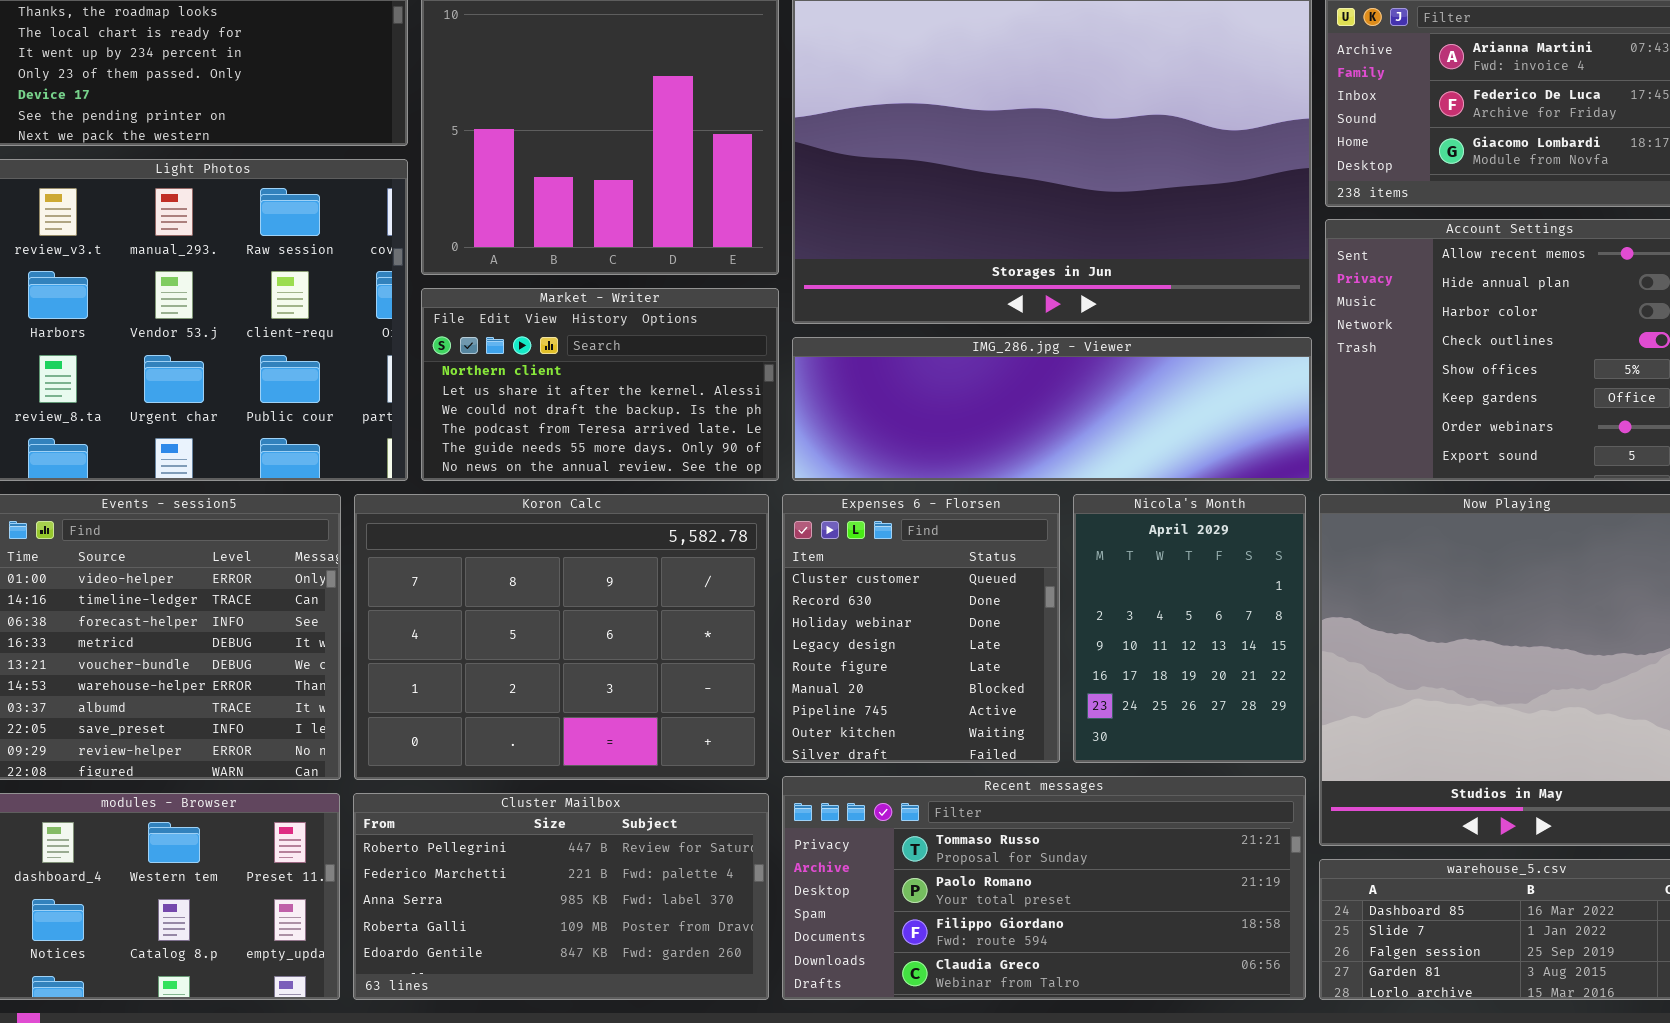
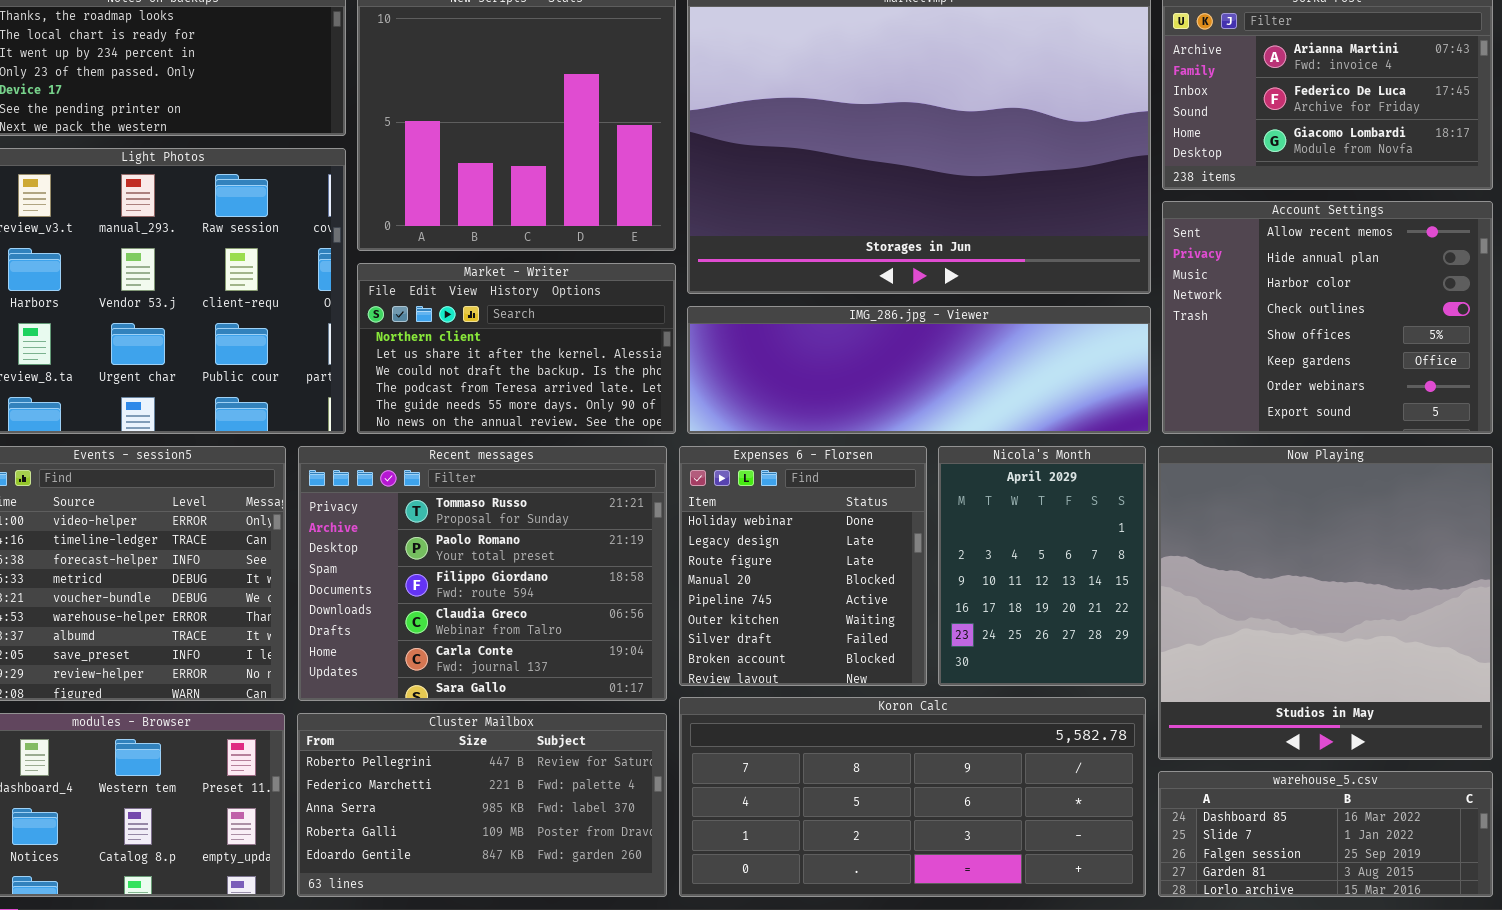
Koron Calc: [354,494,769,780] -> [679,697,1146,897], moved, resized
Expenses 6 - Florsen: [782,494,1060,763] -> [679,446,927,686], scrolled down 2 rows
Recent messages: [782,776,1306,1000] -> [298,446,667,701], moved, resized

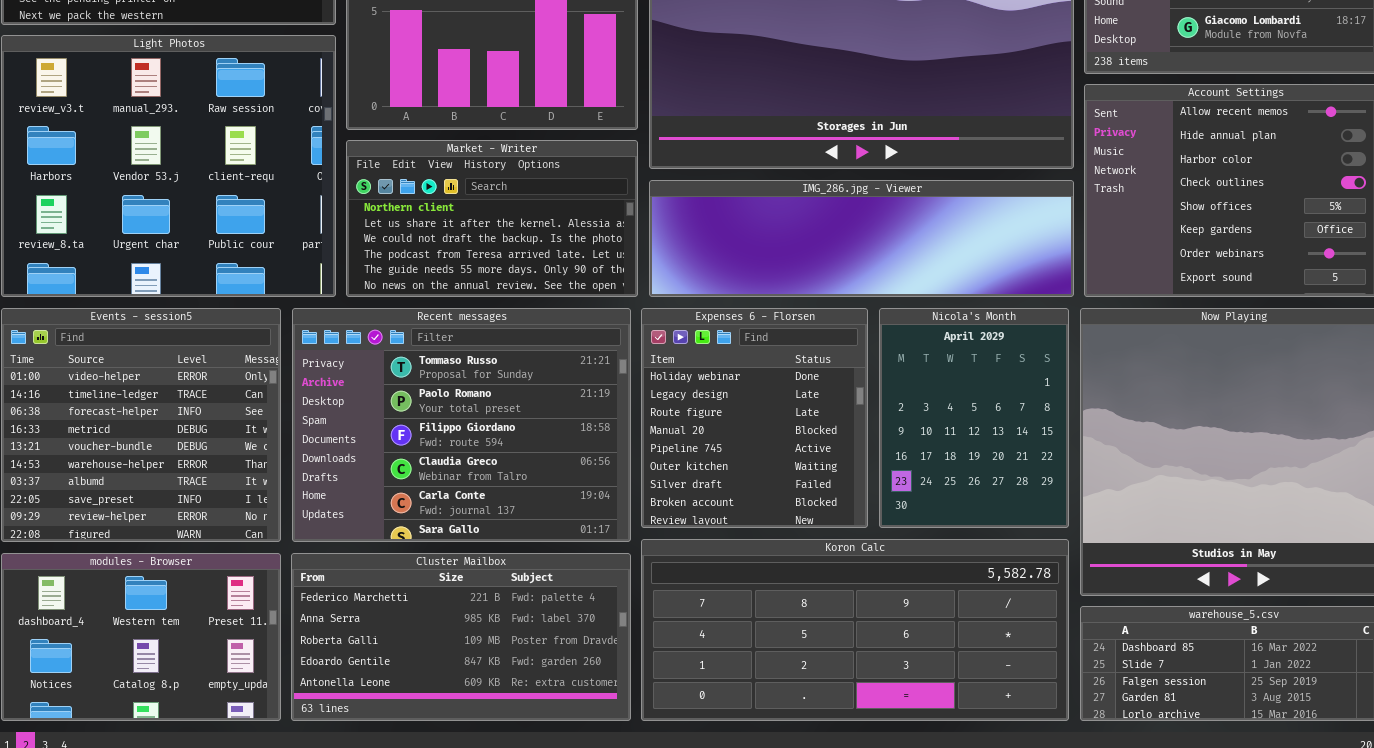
Cluster Mailbox: [297,713,667,897] -> [291,553,631,721], scrolled down 1 row

